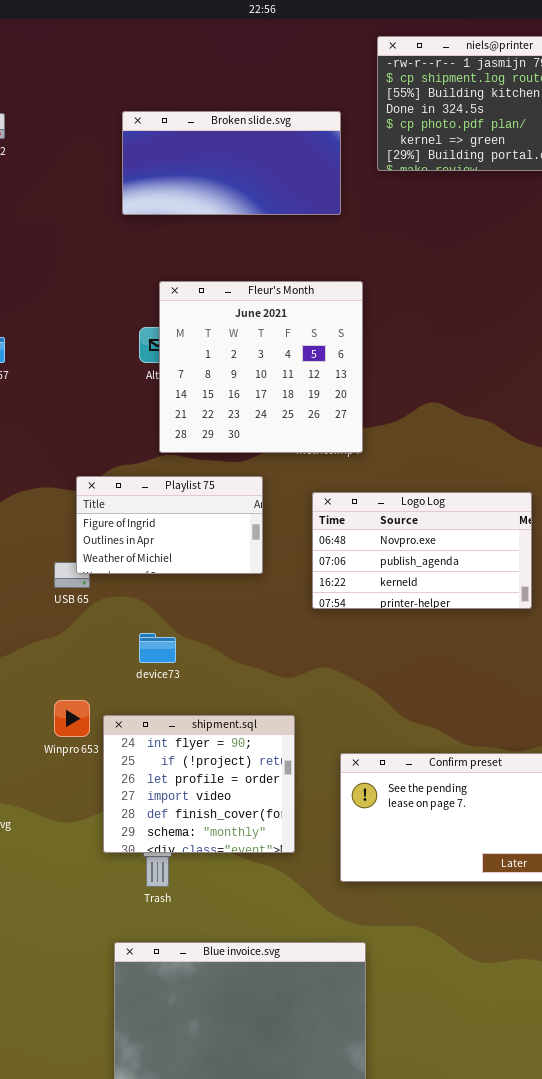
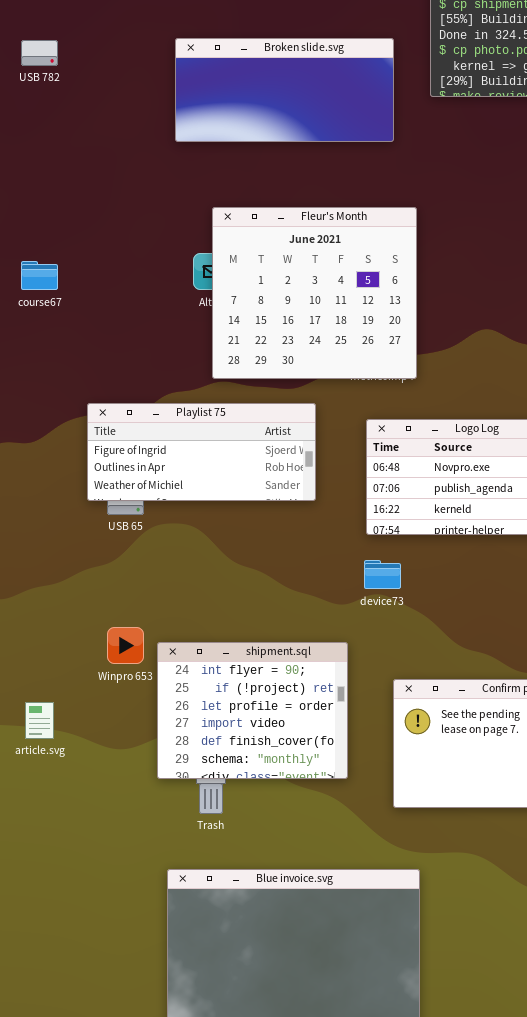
Playlist 75: [76,476,263,574] -> [87,403,316,501], resized
device73: [139,633,176,663] -> [364,560,401,589], moved

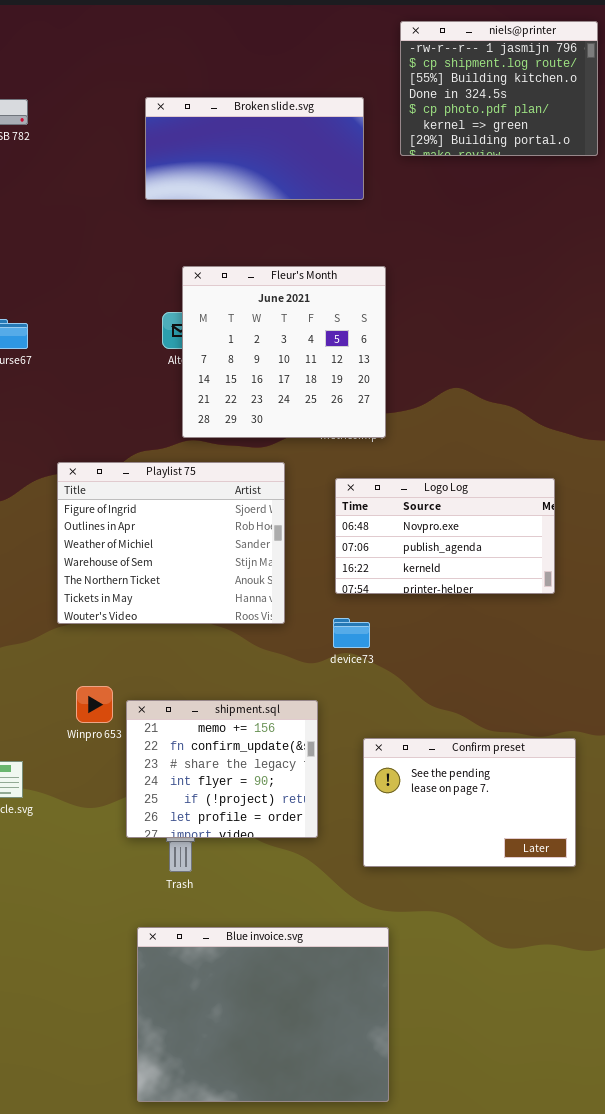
Playlist 75: [87,403,316,501] -> [57,462,285,624], resized
shipment.sql: [157,642,348,779] -> [126,700,318,838], scrolled up 3 rows

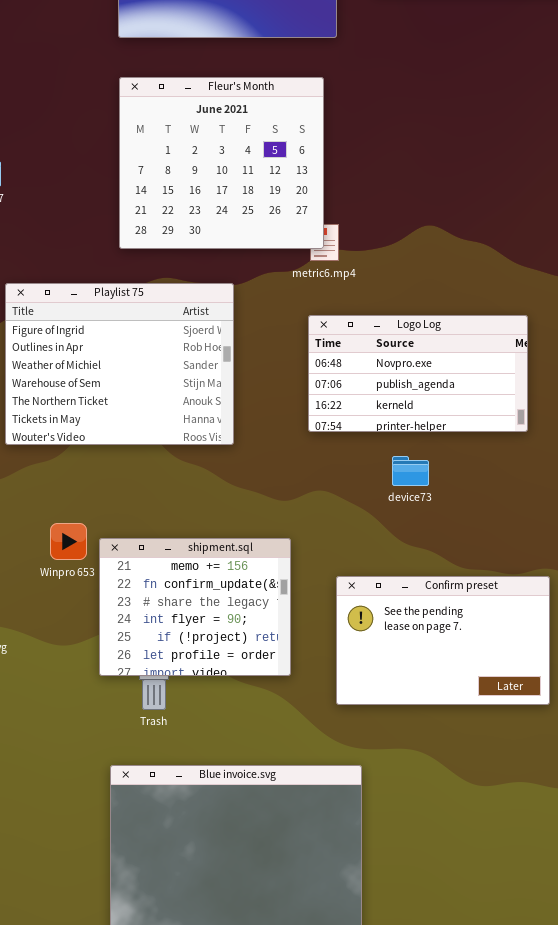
Fleur's Month: [182,266,386,438] -> [119,77,324,249], moved
Playlist 75: [57,462,285,624] -> [5,283,234,445], moved
device73: [333,618,370,648] -> [392,456,429,486], moved

